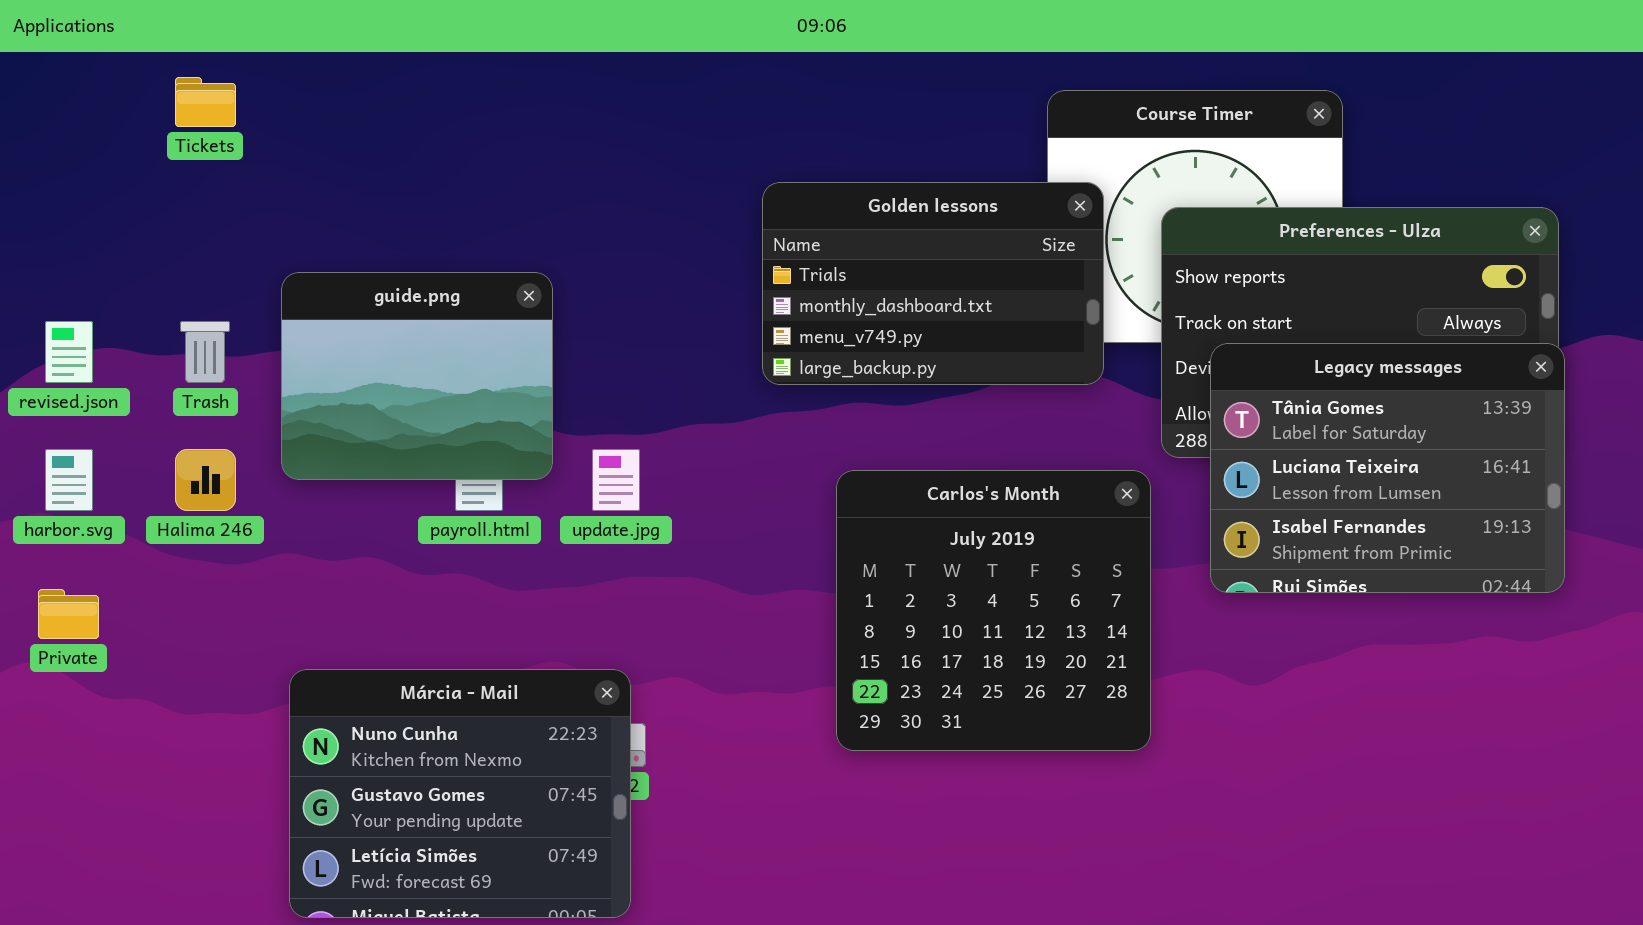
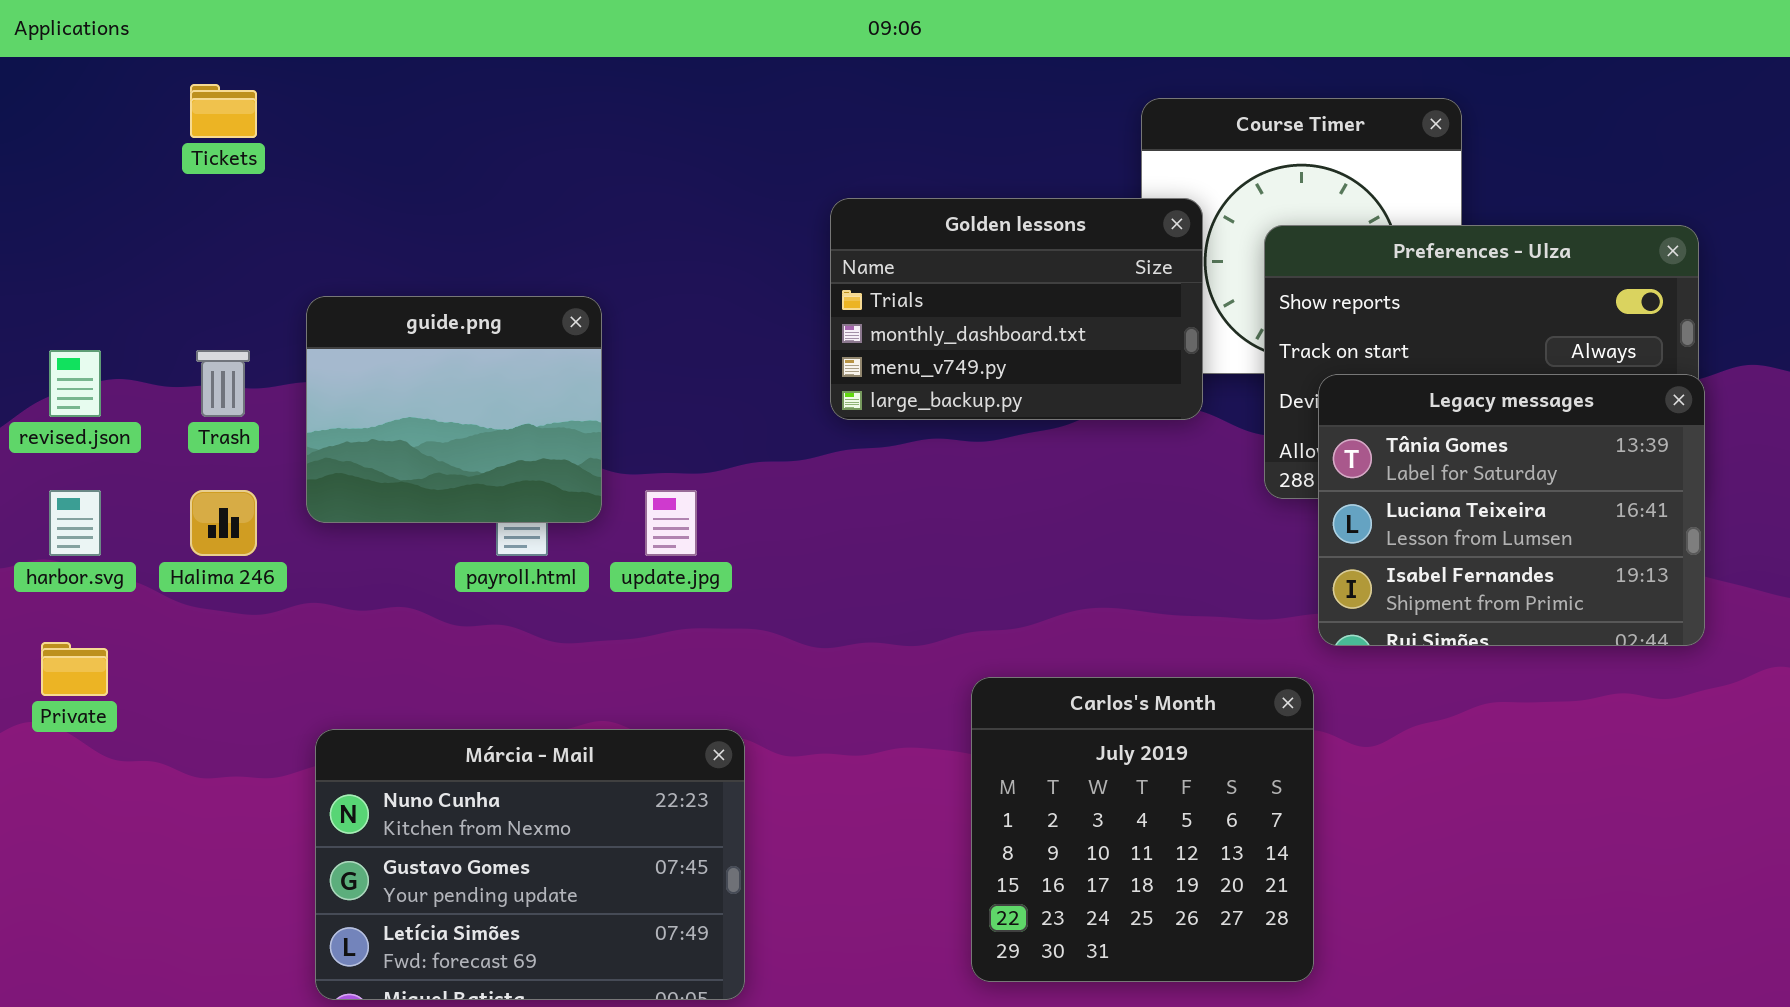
Carlos's Month: [836,470,1151,751] -> [971,677,1314,982], moved
Márcia - Mail: [289,669,631,918] -> [315,729,745,1000], resized

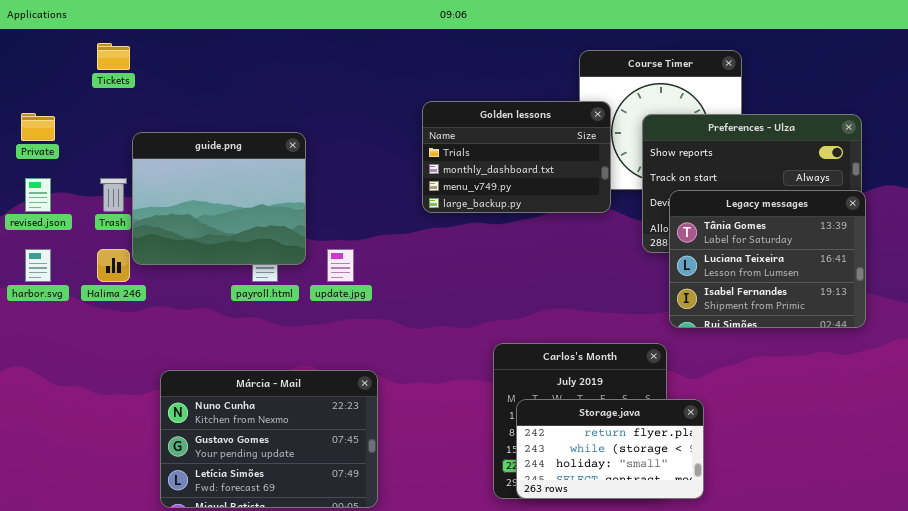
guide.png: [306,296,602,523] -> [132,132,306,265], resized
Private: [41,642,108,696] -> [21,113,55,141], moved
Storage.java: none -> [516,399,704,499], opened

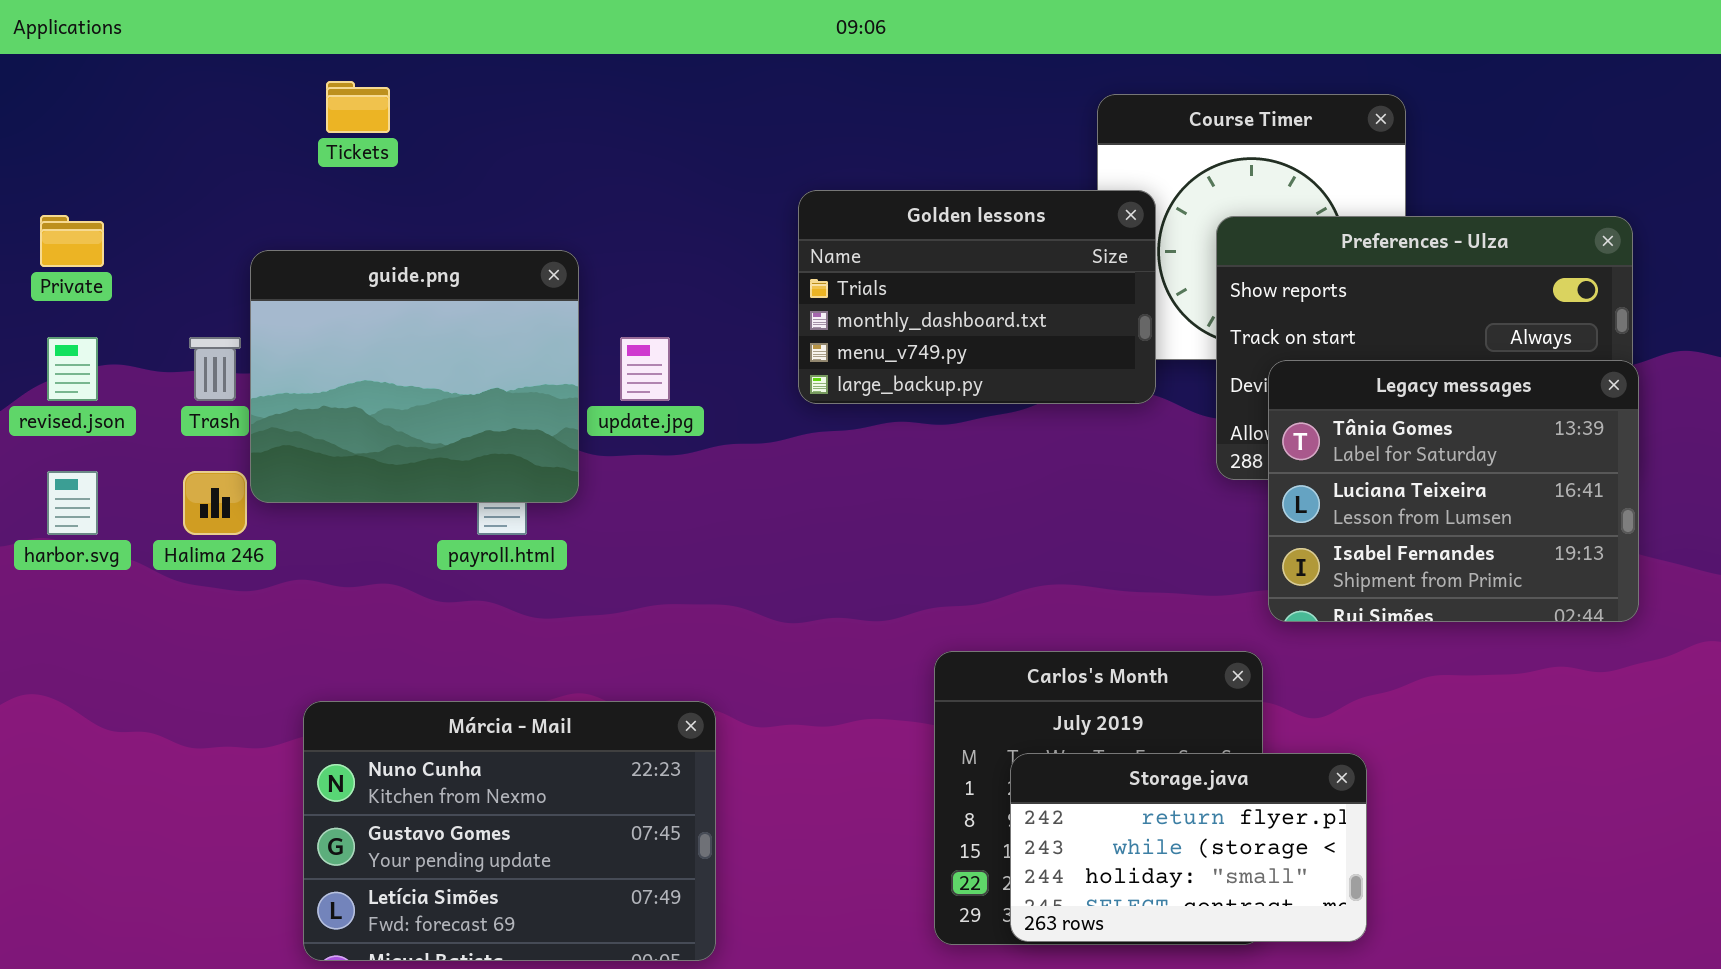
Tickets: [97,43,130,70] -> [326,81,390,133], moved
update.jpg: [327,249,354,282] -> [620,337,670,401], moved
Storage.java: [516,399,704,499] -> [1010,753,1367,942], moved

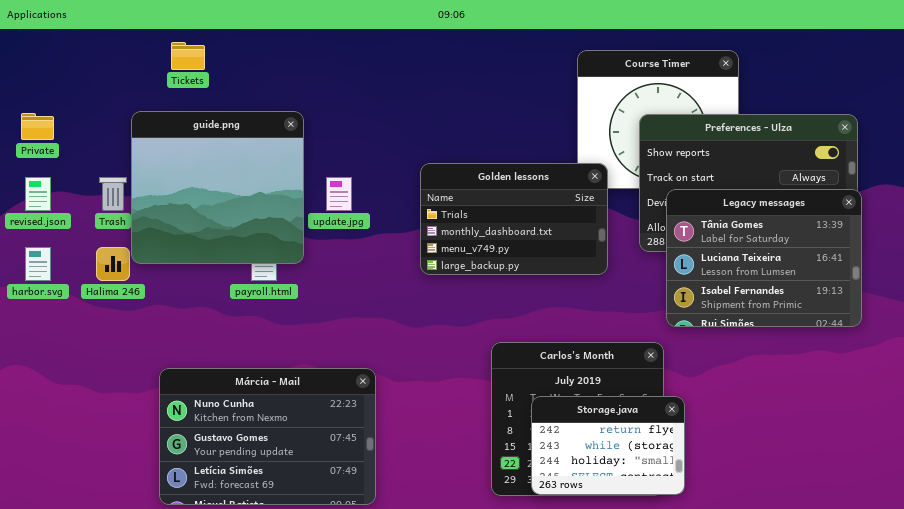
Golden lessons: [798,190,1156,404] -> [420,163,608,275], moved
guide.png: [250,250,579,503] -> [131,111,304,264], resized
Storage.java: [1010,753,1367,942] -> [531,396,685,495], resized

